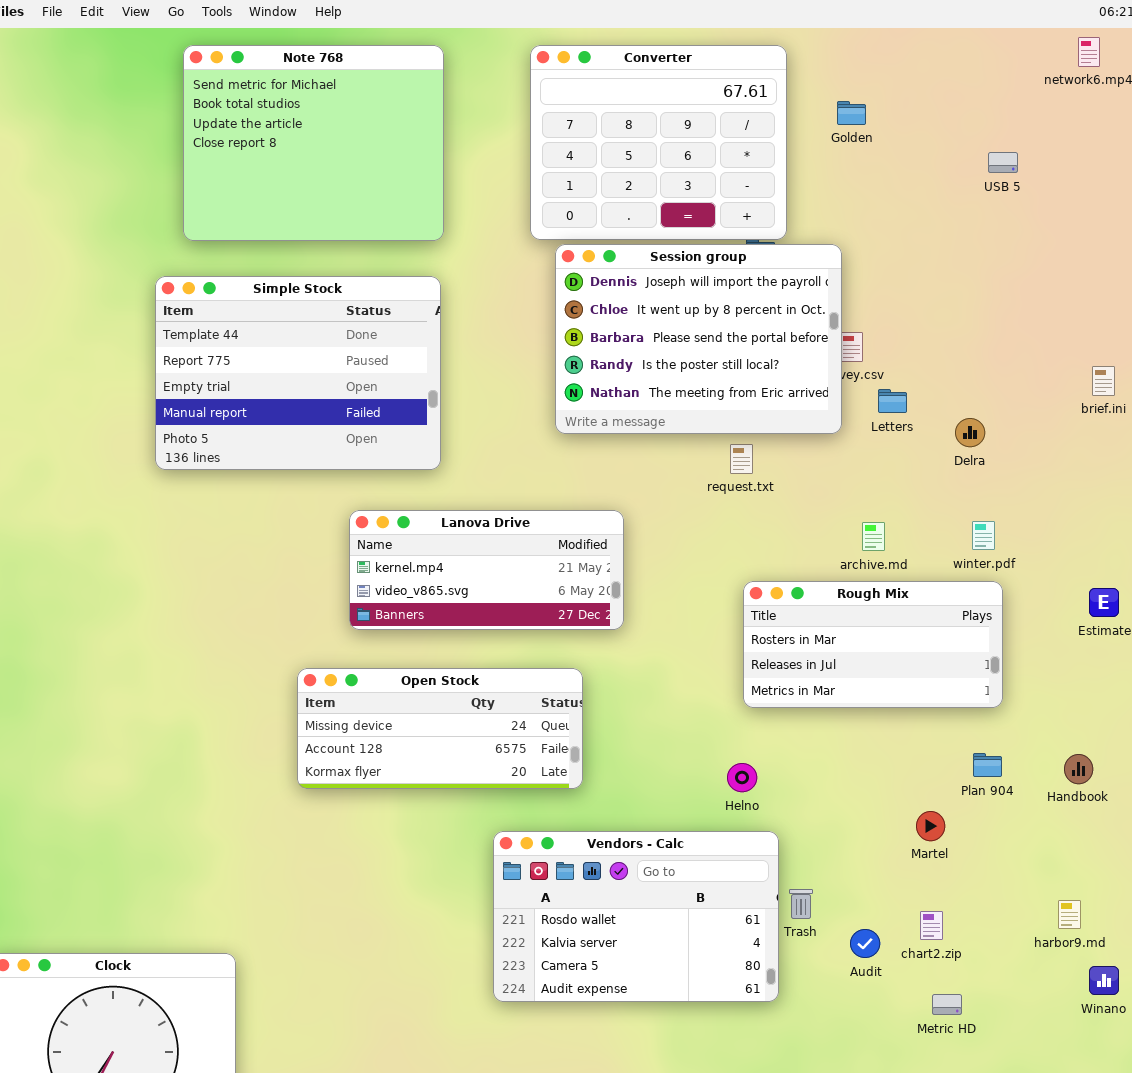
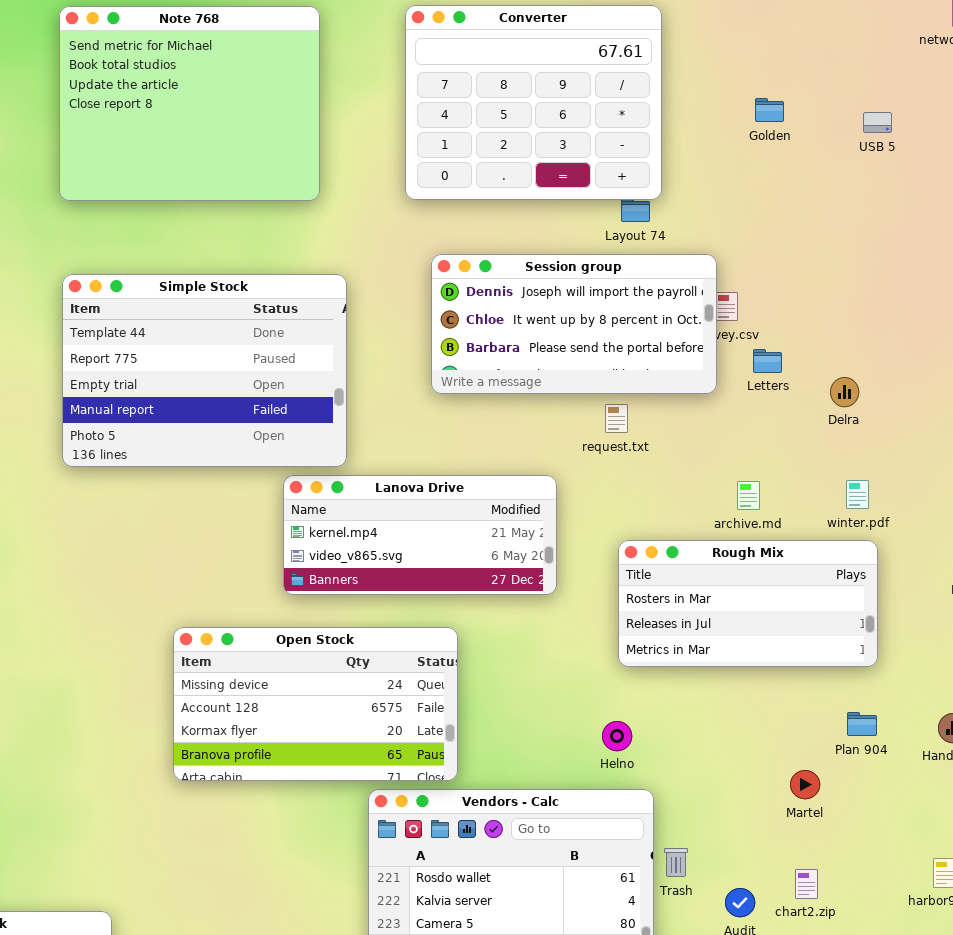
Golden: [837,101,866,125] -> [755,98,784,122], moved
Session group: [555,244,842,434] -> [431,254,717,394], resized
Simple Stock: [155,276,441,470] -> [62,274,347,467], moved
Lanova Drive: [349,510,624,630] -> [283,475,557,595], moved
Open Stock: [297,668,583,789] -> [173,627,458,781], resized

